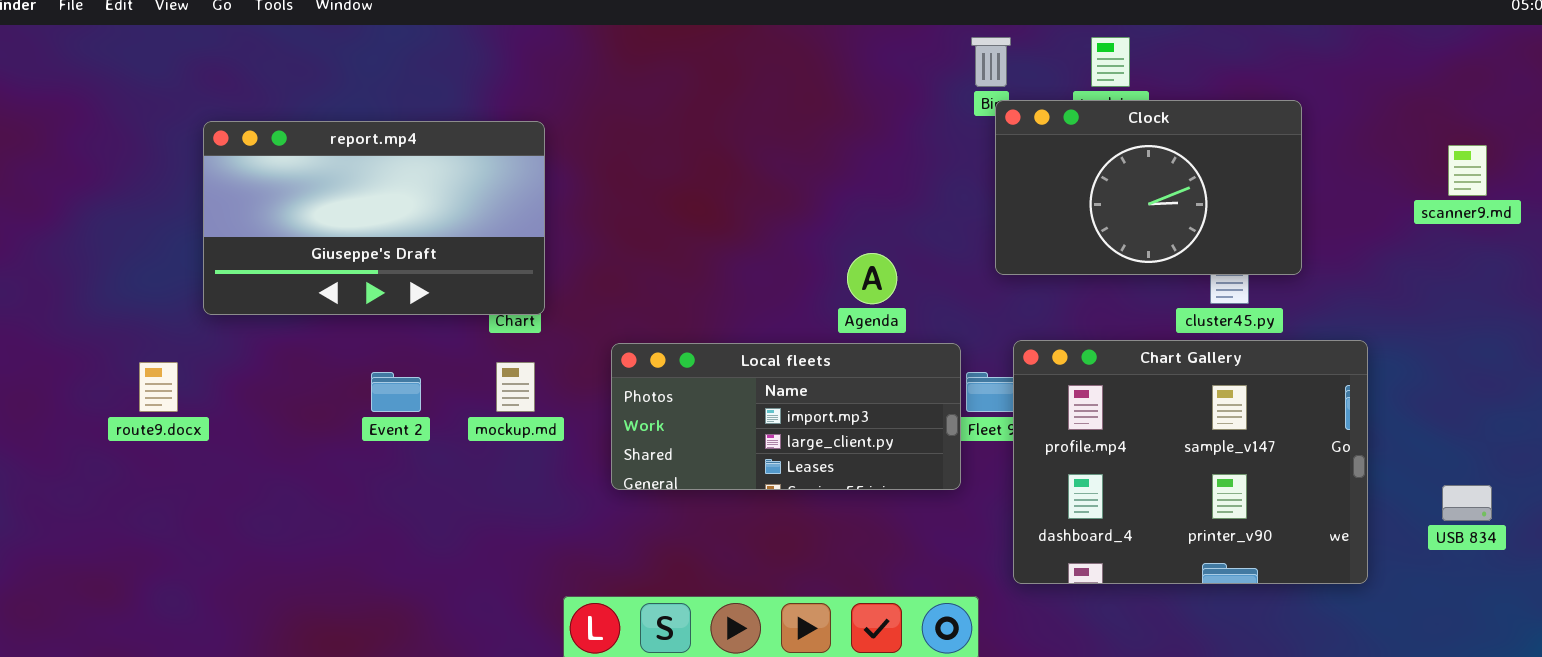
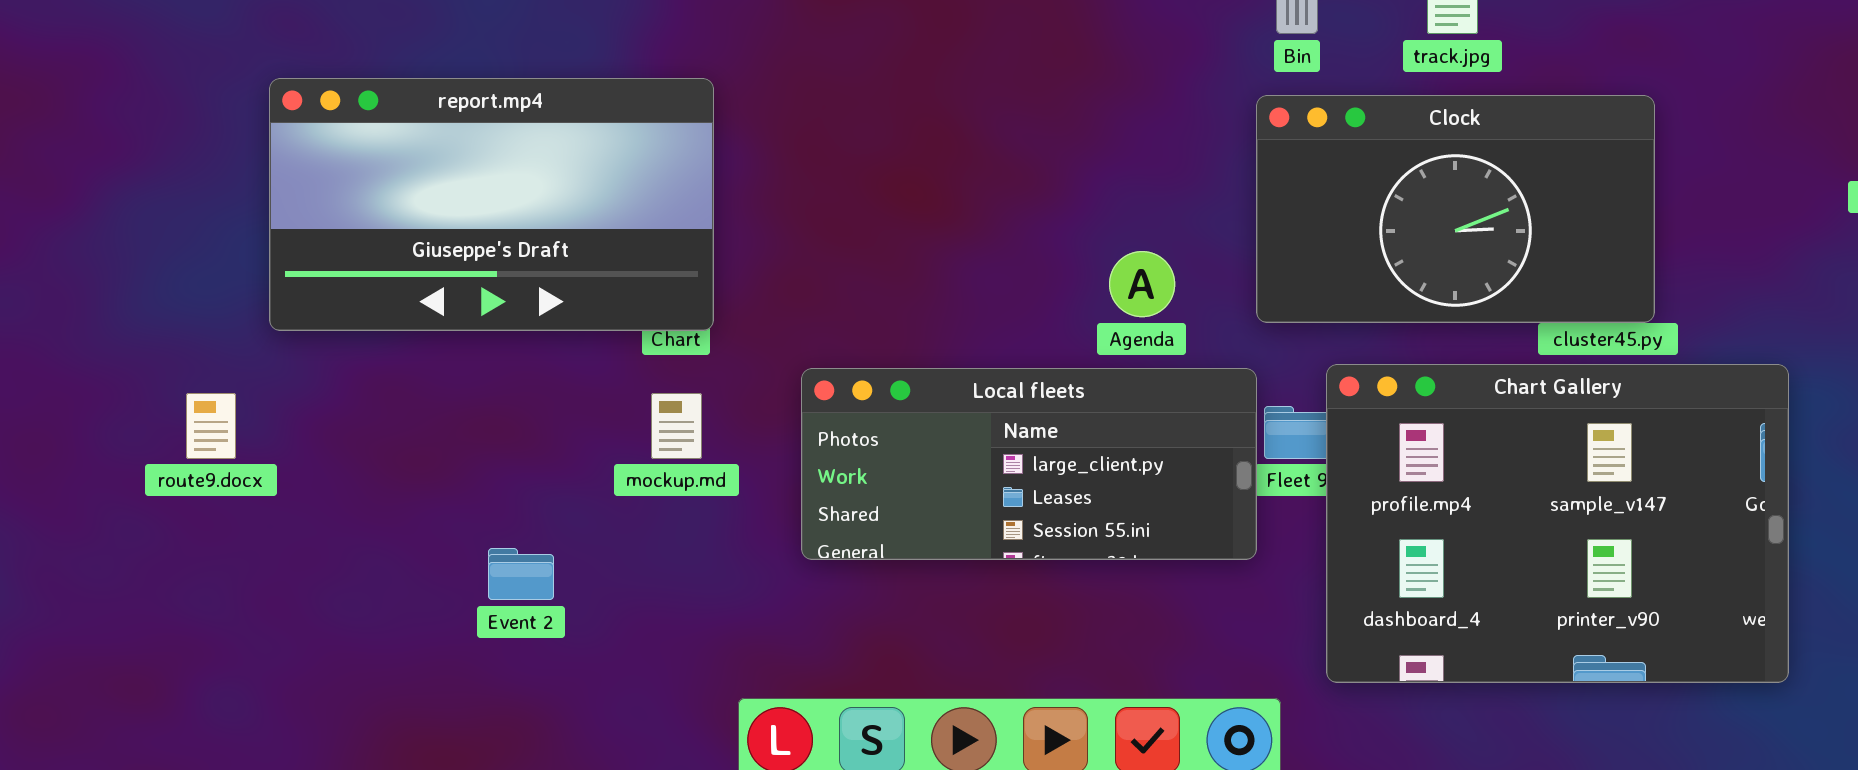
Clock: [995,100,1302,275] -> [1256,95,1655,323], moved
Local fleets: [611,343,961,490] -> [801,368,1257,560], scrolled down 1 row
Event 2: [371,372,421,412] -> [488,548,554,600], moved

